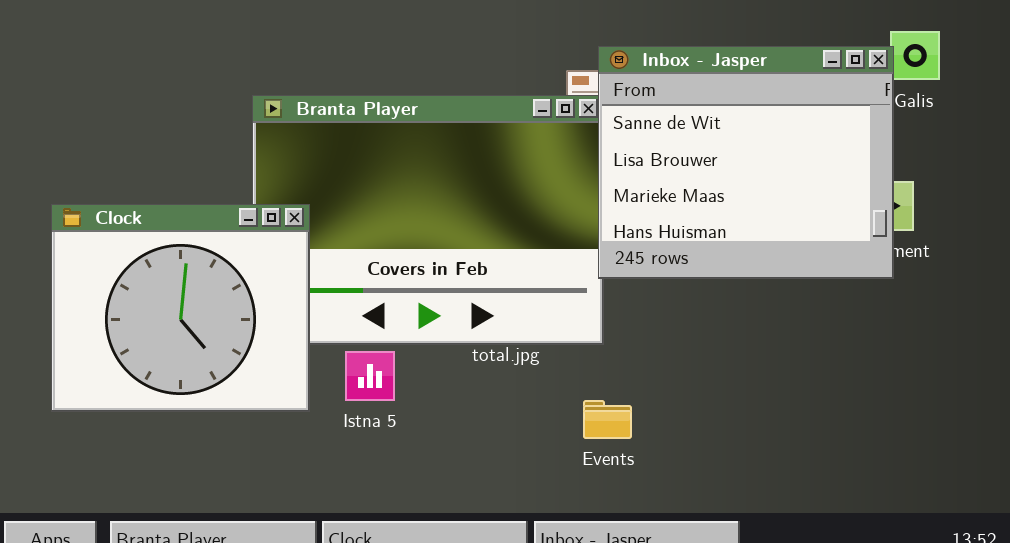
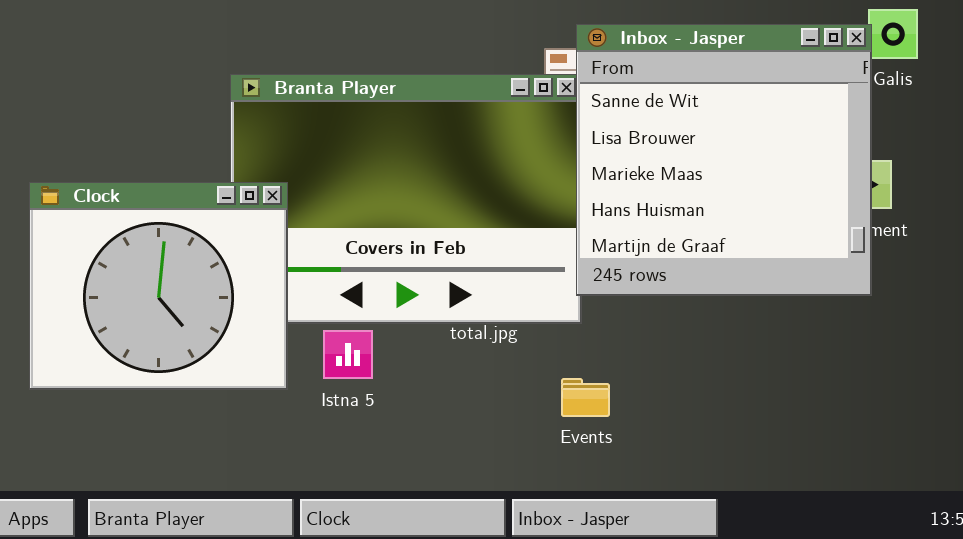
Inbox - Jasper: [598,46,894,279] -> [576,24,872,296], resized

